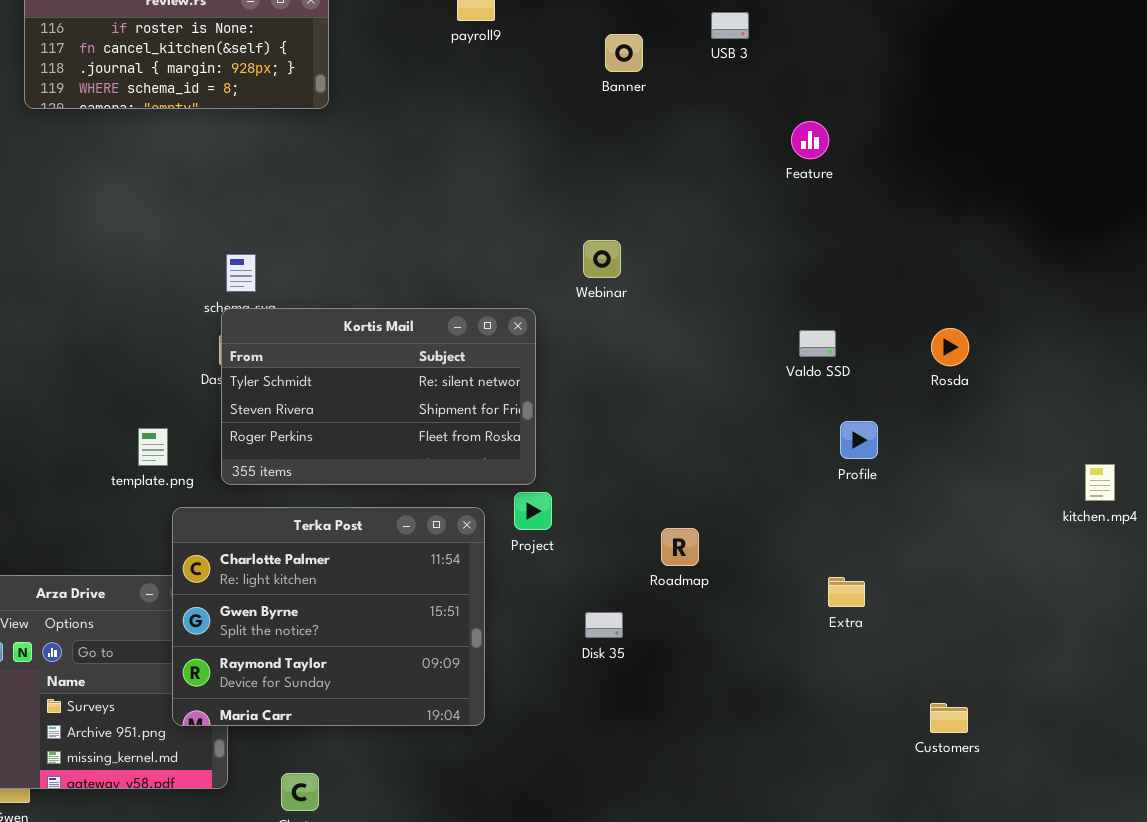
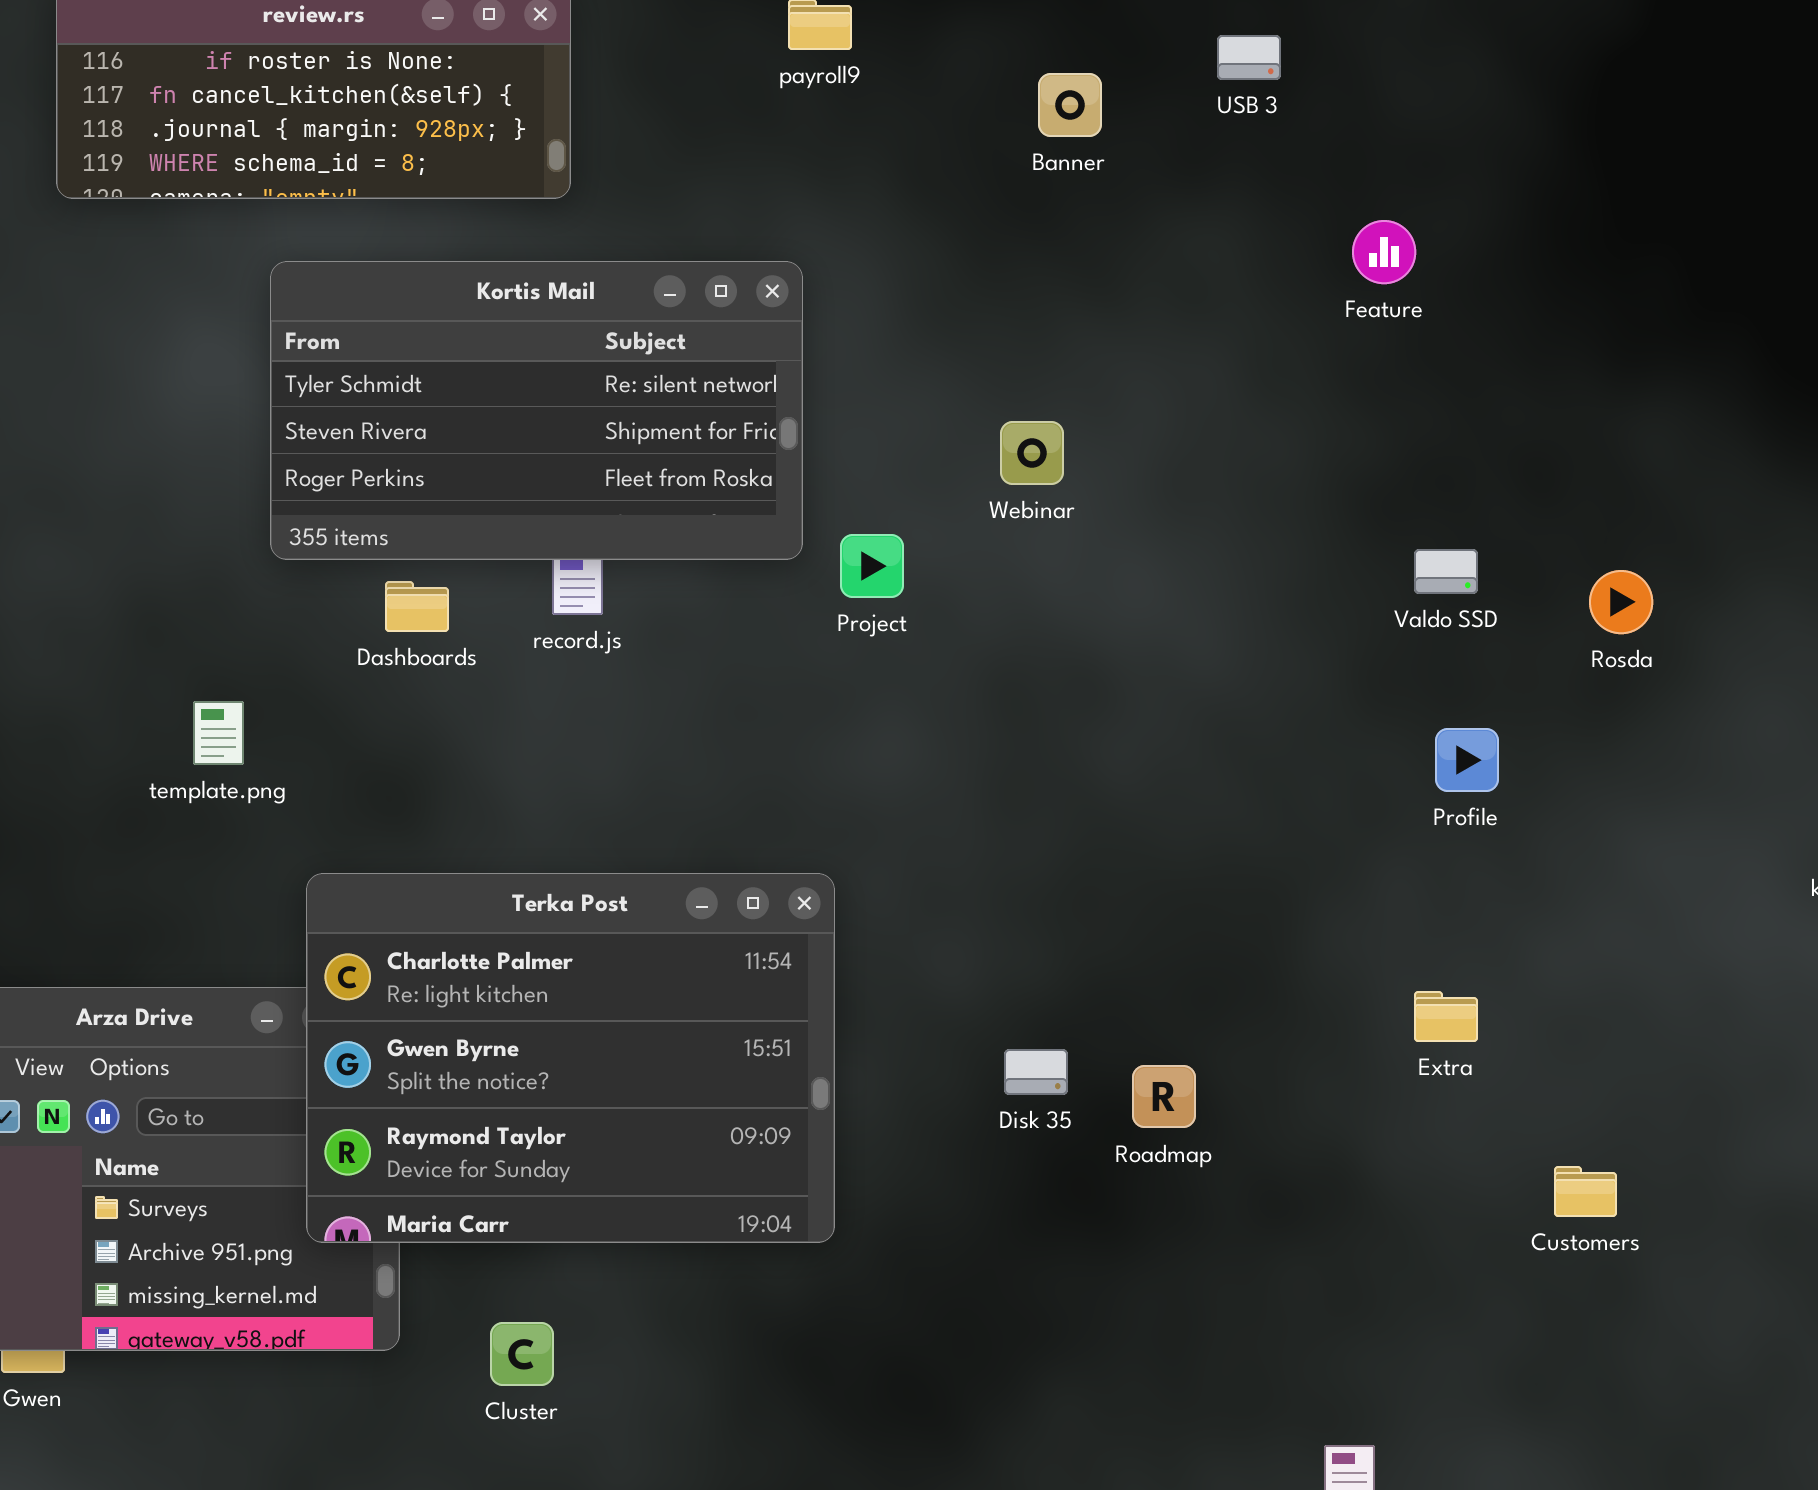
Kortis Mail: [221,308,536,485] -> [270,261,803,560], moved
Valdo SSD: [799,330,836,357] -> [1414,549,1478,594], moved
template.png: [138,428,168,466] -> [193,701,244,765], moved
Project: [514,492,552,530] -> [840,534,904,598], moved
Roadmap: [661,528,699,566] -> [1132,1065,1196,1128], moved
Customers: [930,703,968,733] -> [1554,1166,1617,1217], moved

